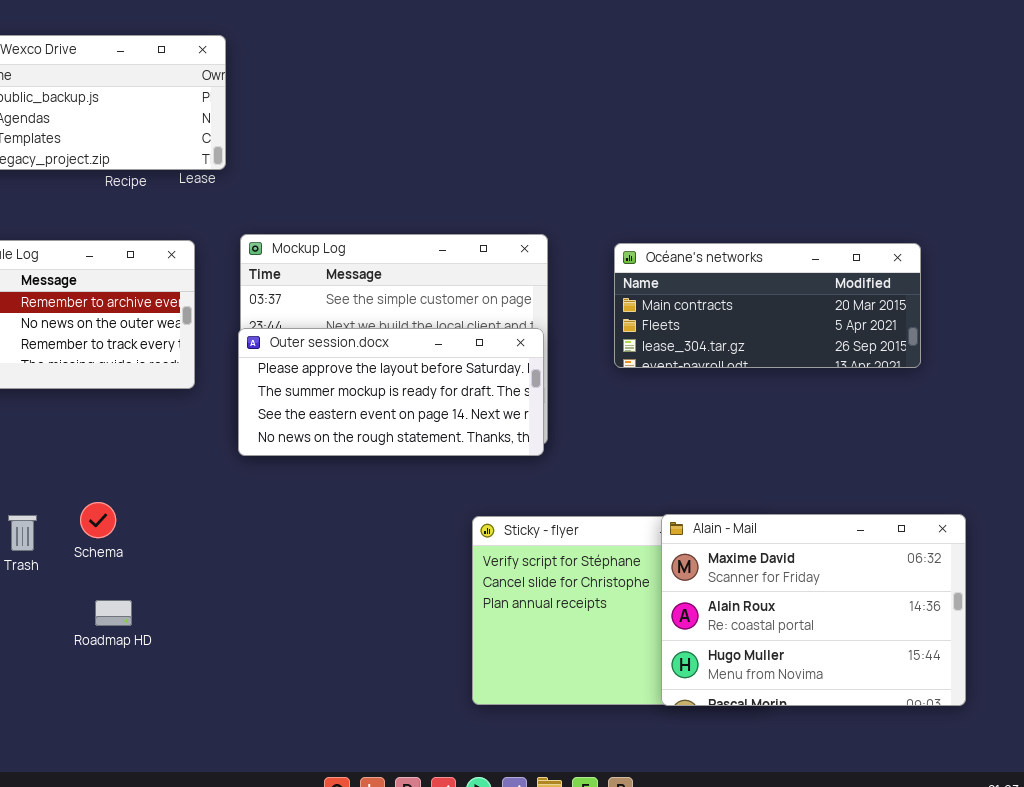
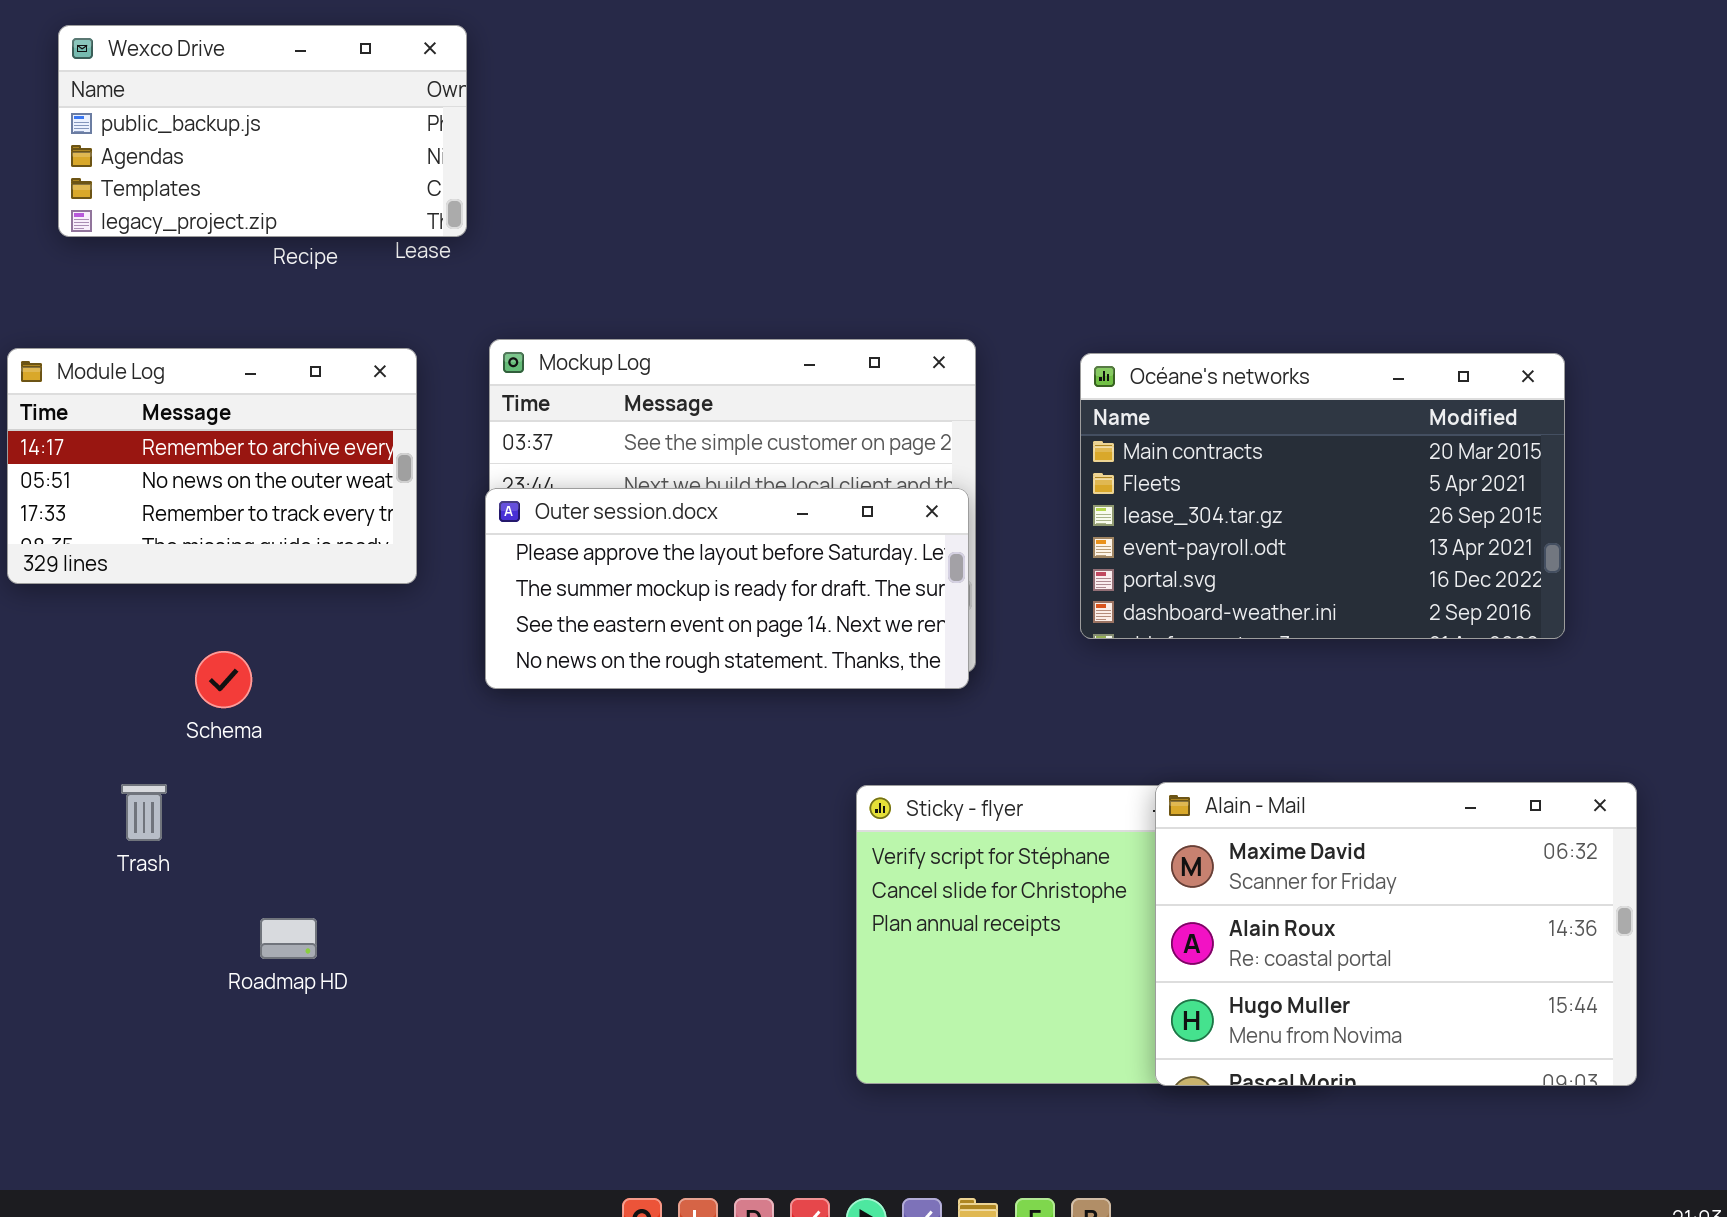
Océane's networks: [614,243,921,368] -> [1080,353,1565,639], resized
Schema: [80,502,116,538] -> [195,651,252,708], moved

